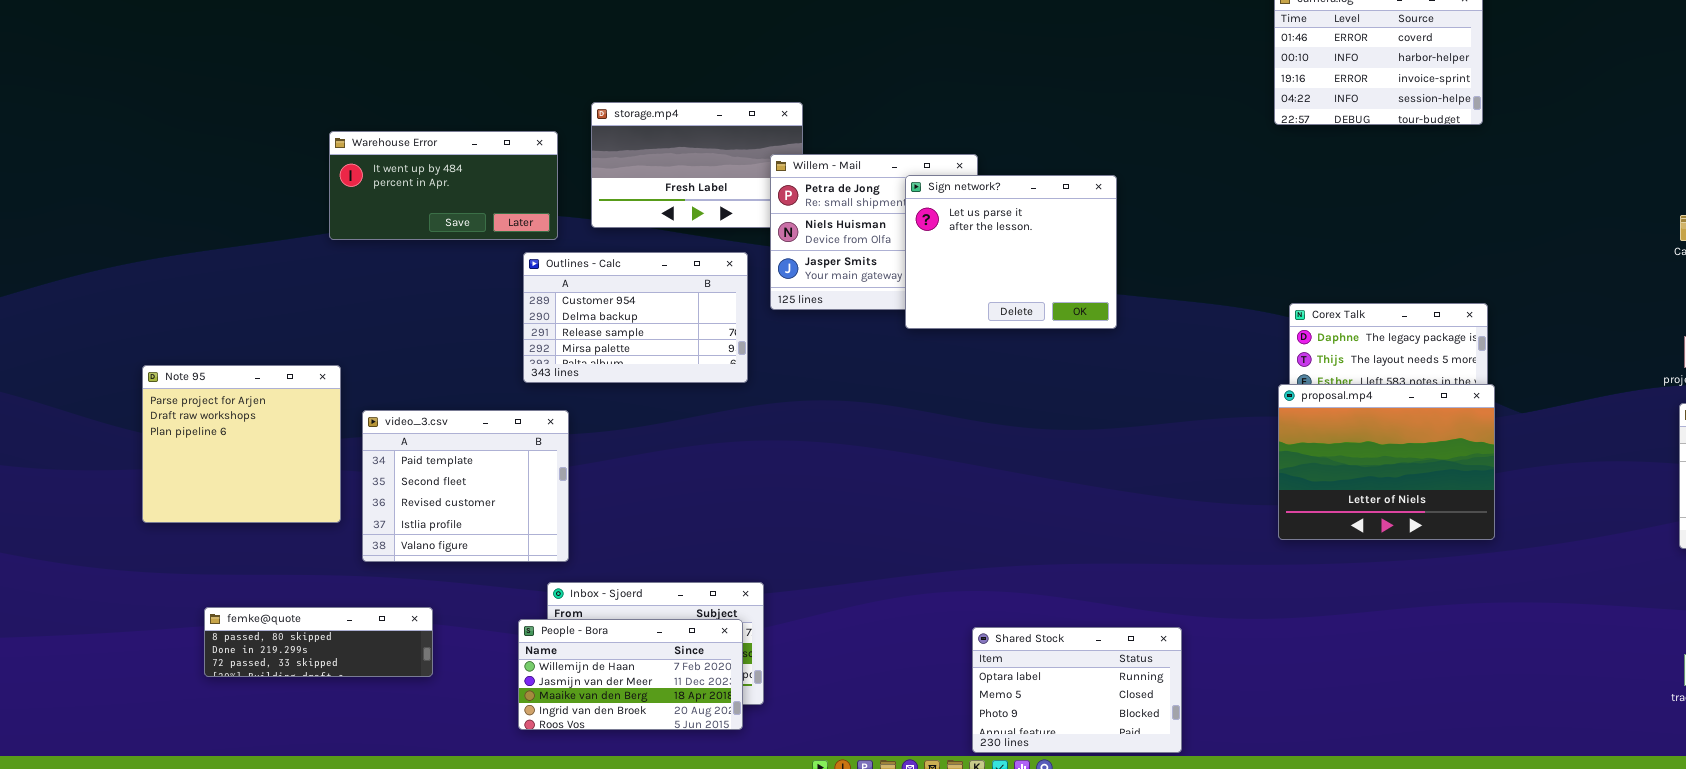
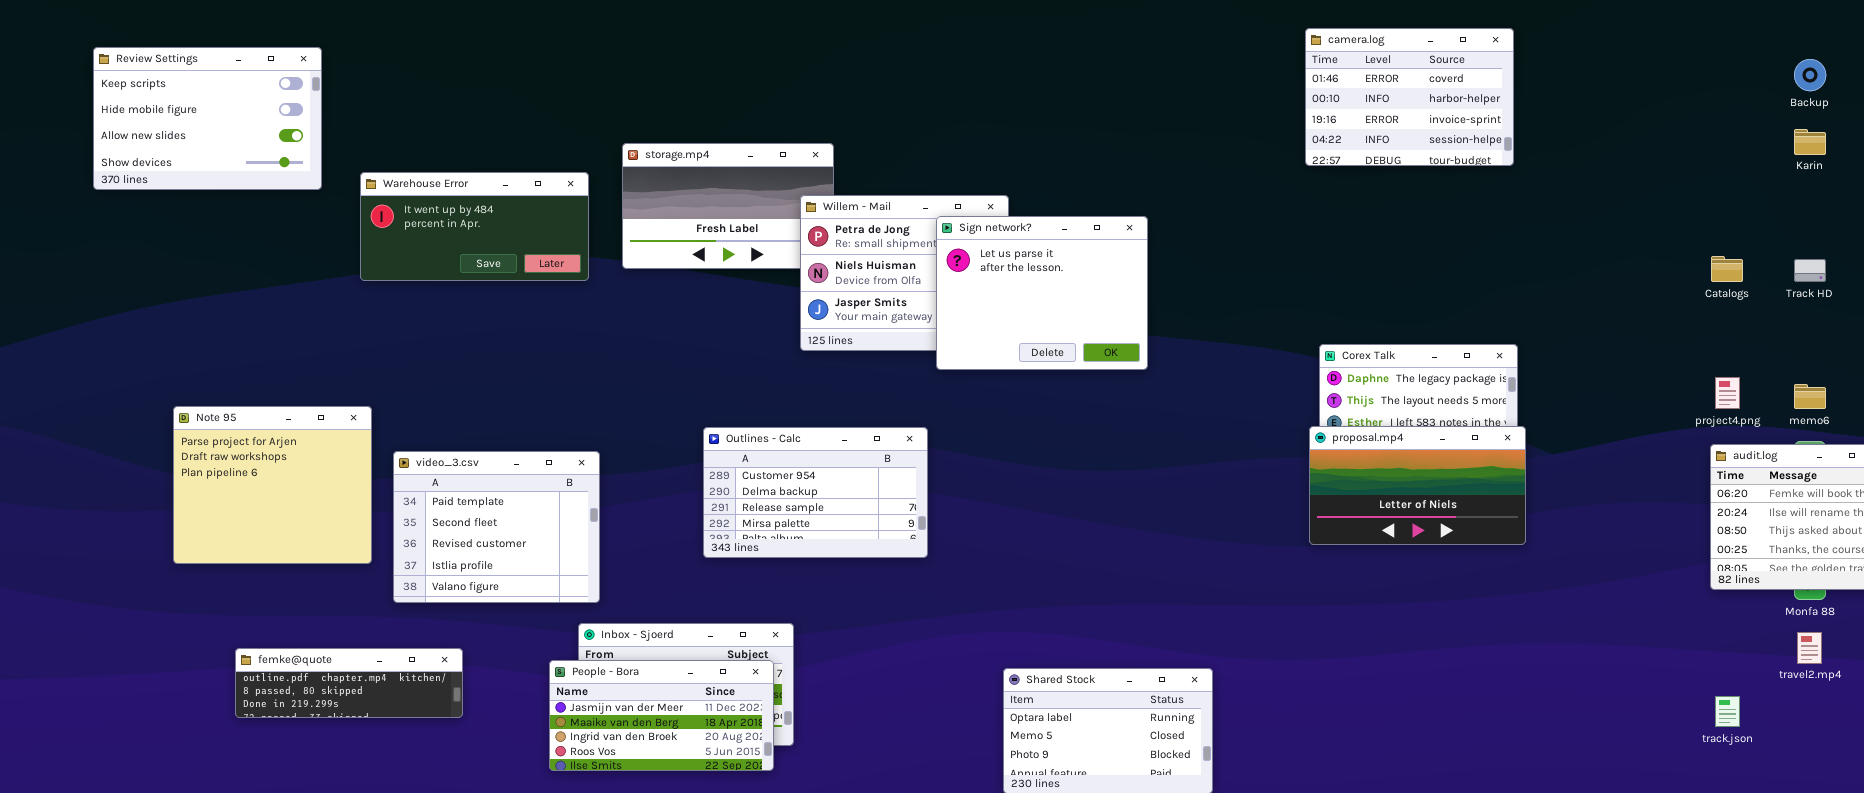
Review Settings: none -> [93,47,322,190], opened
Outlines - Calc: [523,252,748,383] -> [703,427,928,558], moved
proposal.mp4: [1278,384,1495,540] -> [1309,426,1526,545], resized
femke@quote: [204,607,433,677] -> [235,648,463,718], scrolled up 1 row
People - Bora: [518,619,743,730] -> [549,660,774,771], scrolled down 1 row

